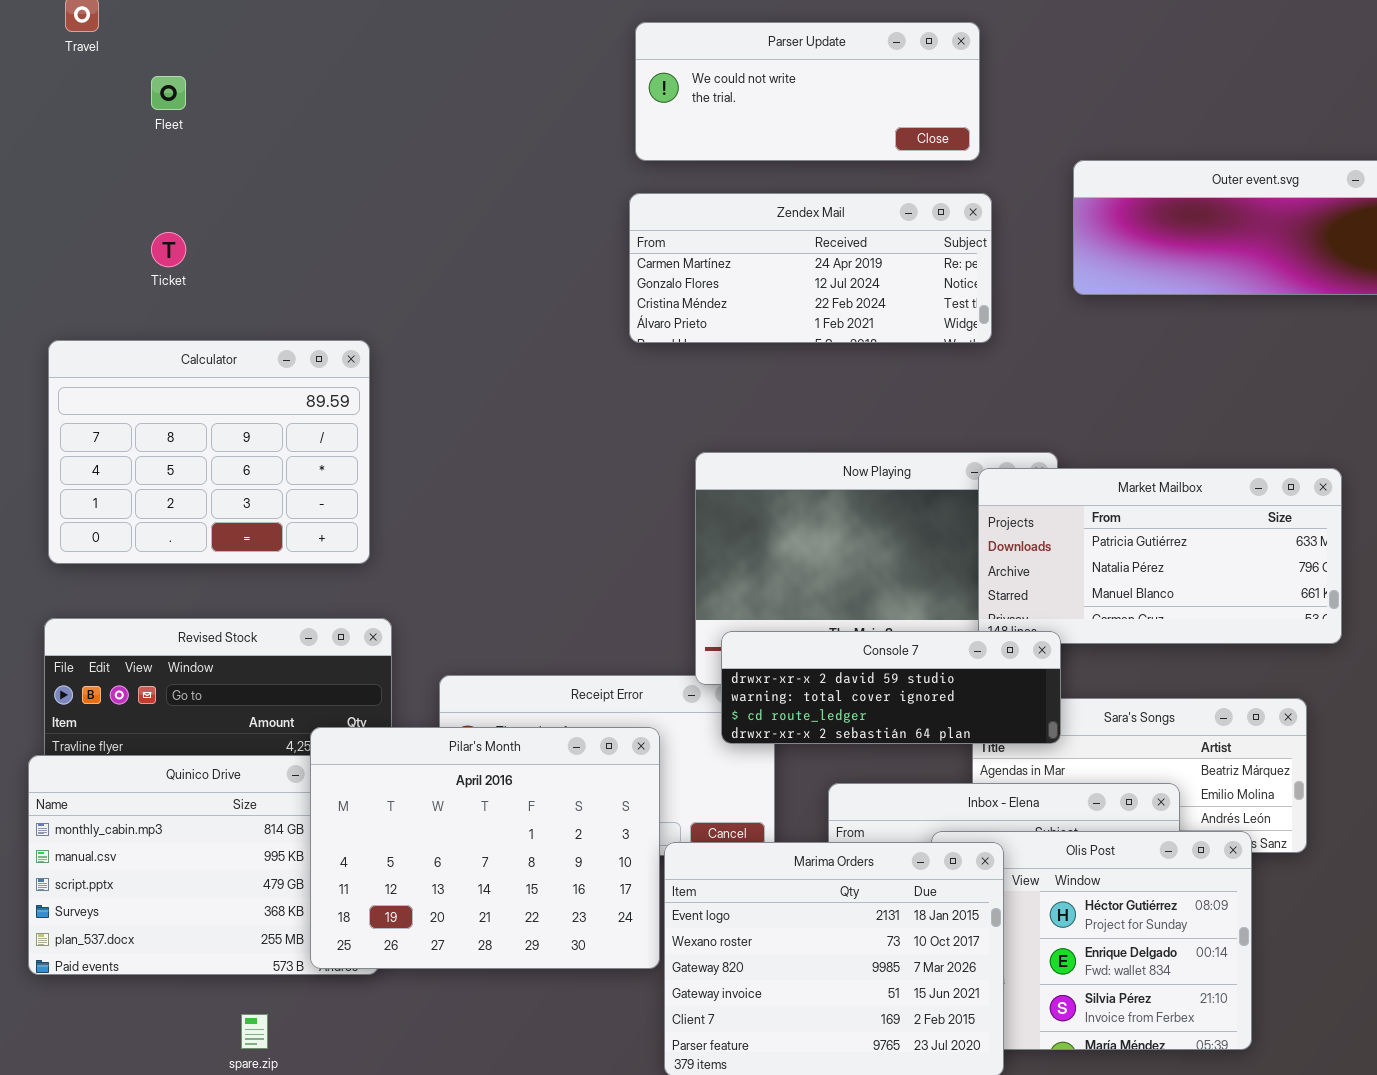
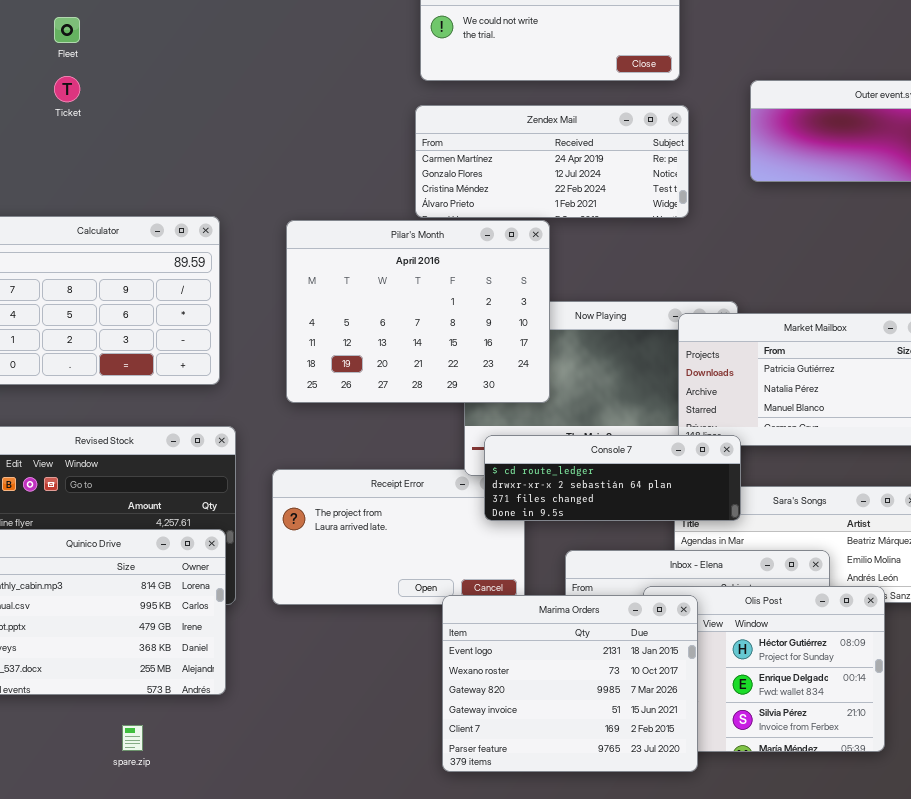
Ticket: [151,232,186,267] -> [54,76,80,102], moved
Console 7: [721,631,1061,744] -> [484,435,741,521], scrolled down 2 rows
Pilar's Month: [310,727,660,969] -> [286,220,550,403], moved

